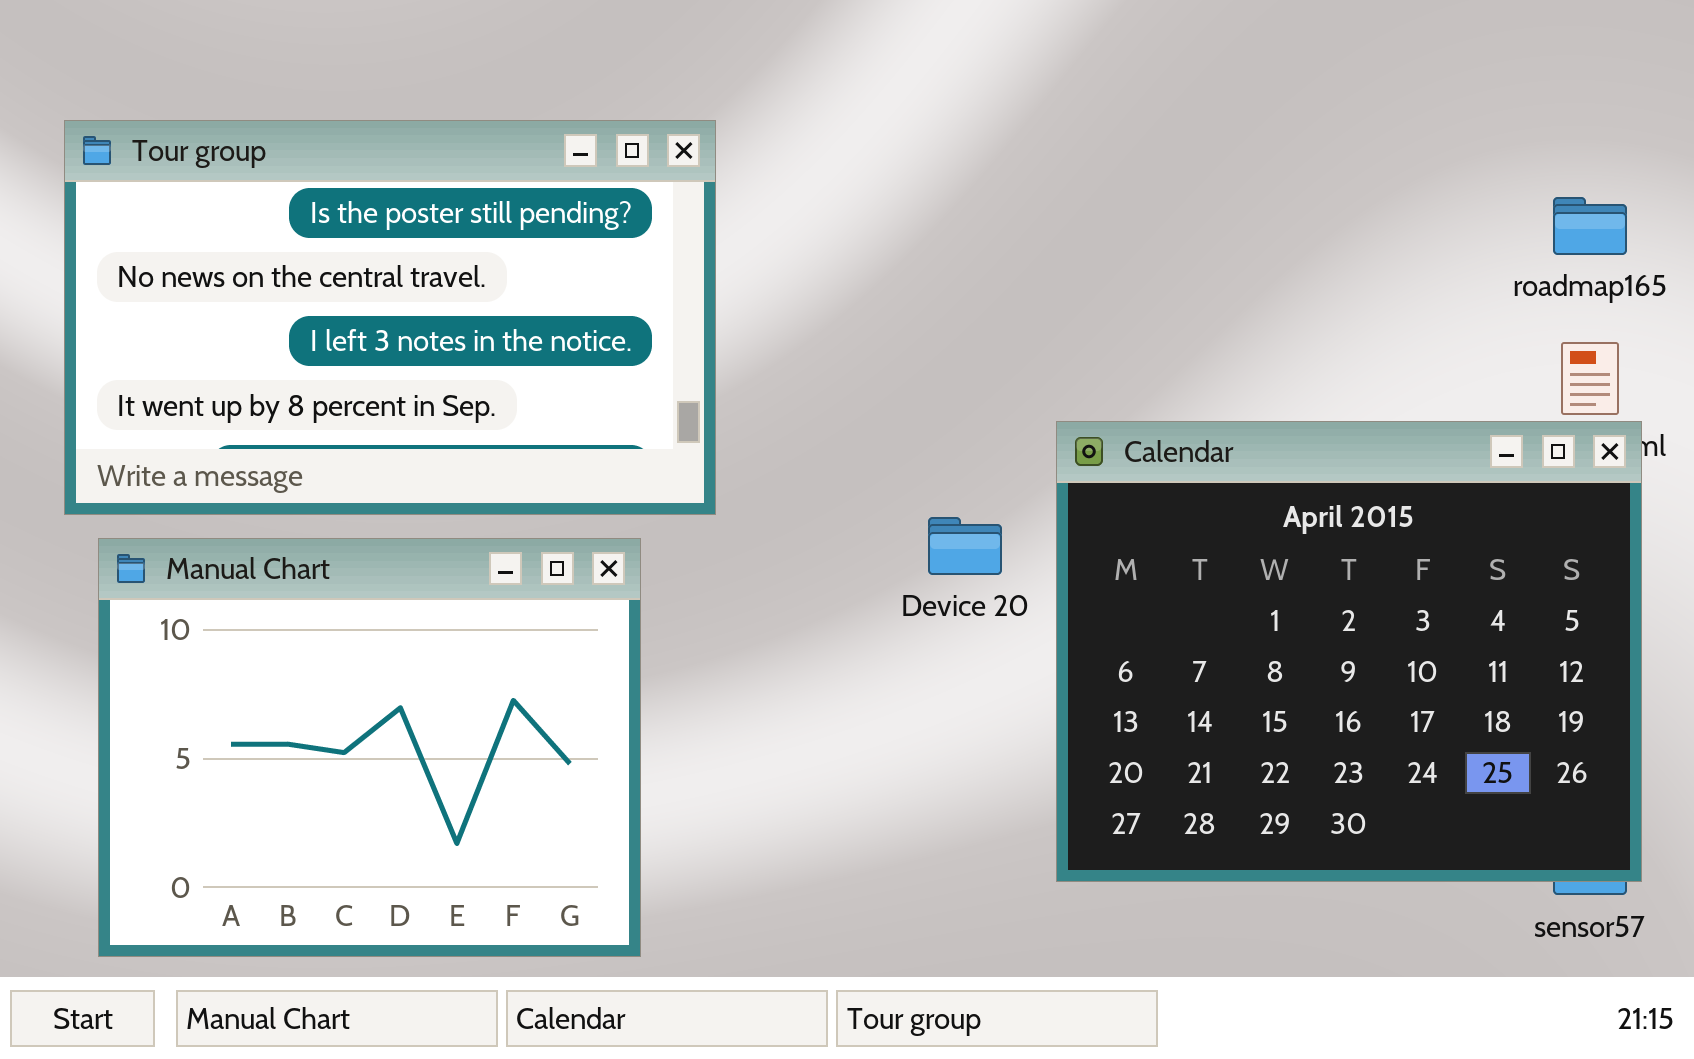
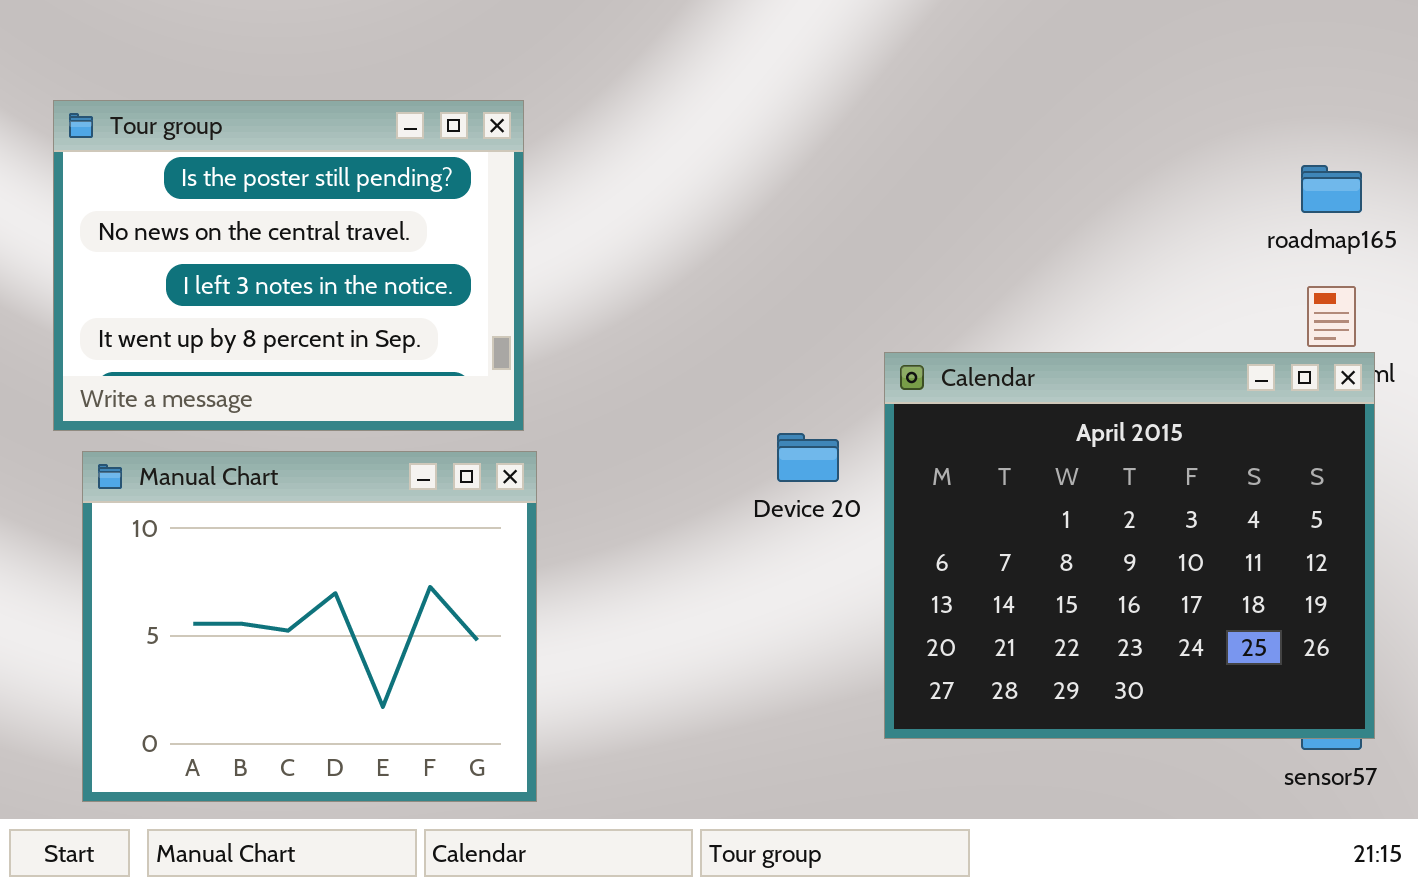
Tour group: [64,120,716,515] -> [53,100,524,431], resized

